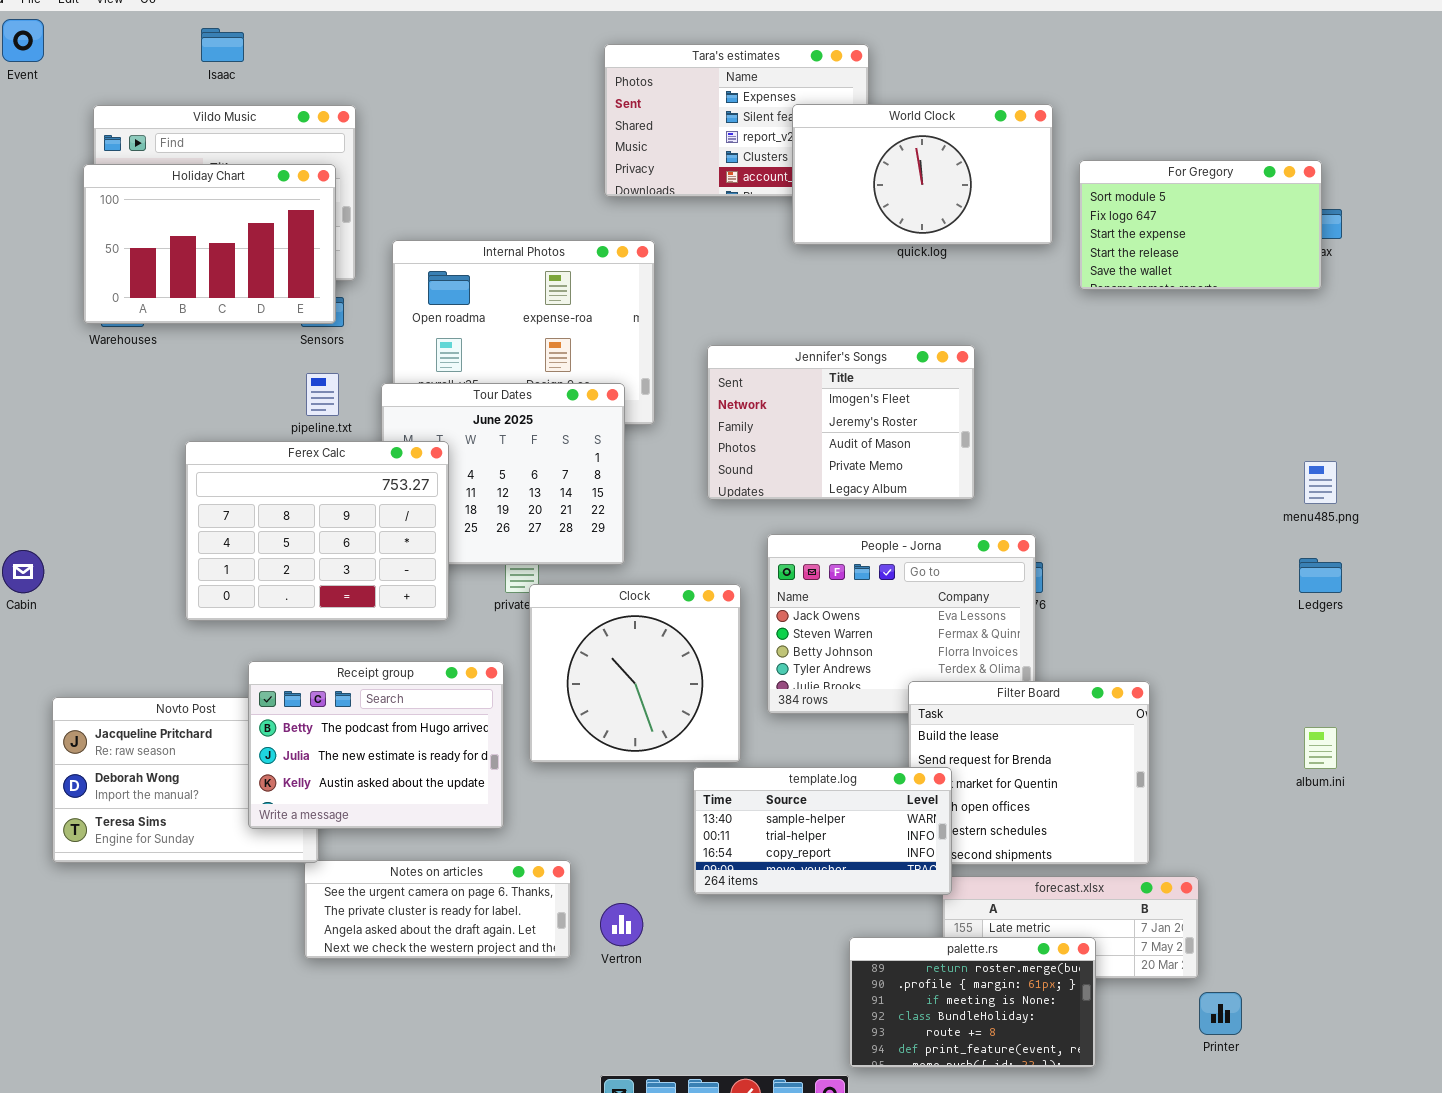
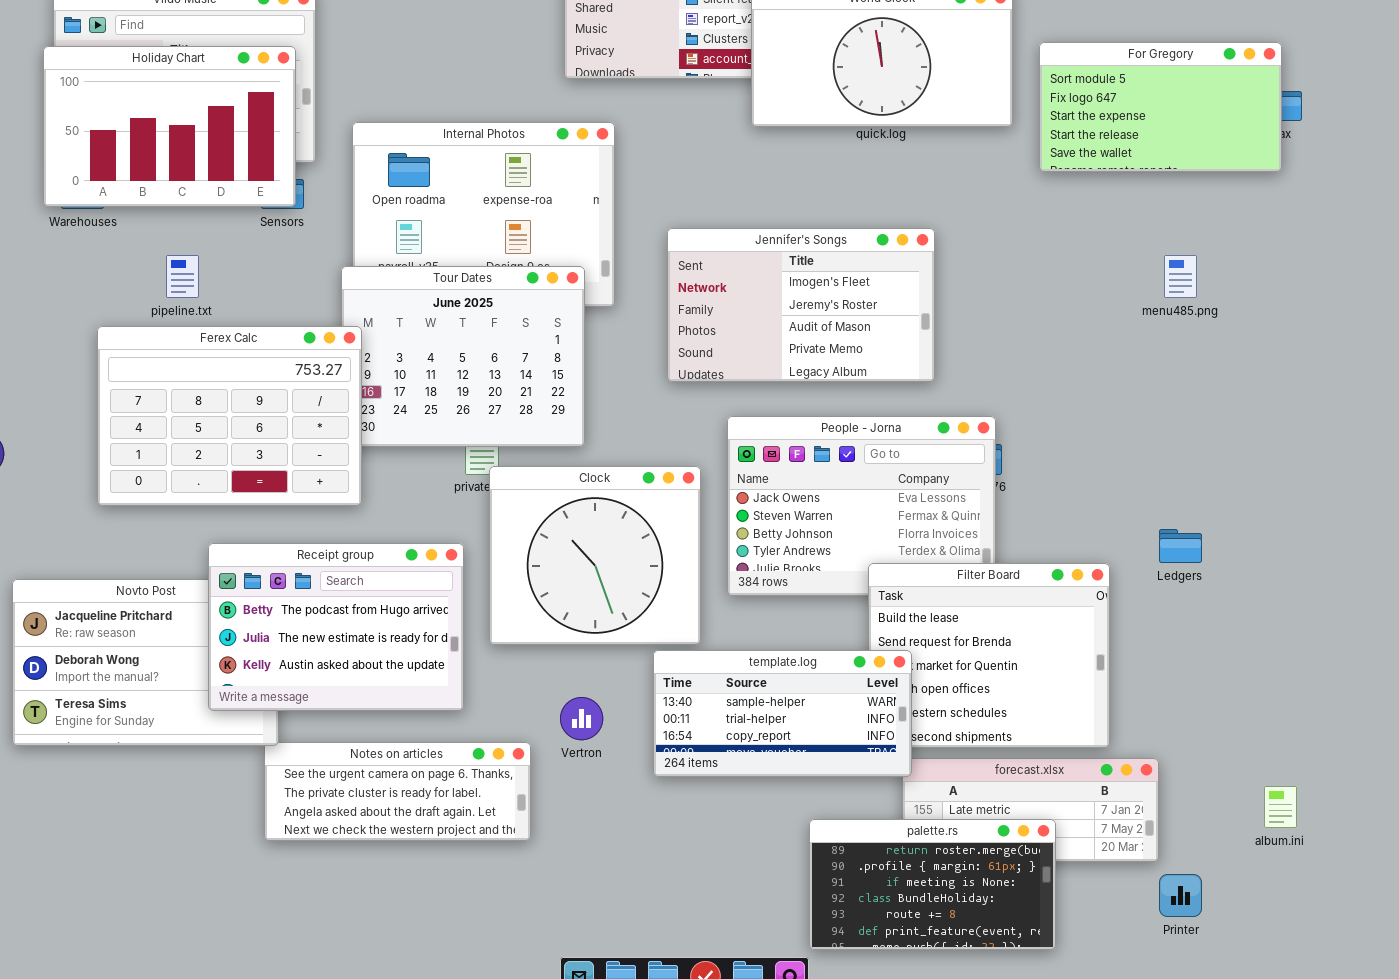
pipeline.txt: [306,373,339,416] -> [166,255,199,298], moved
Ferex Calc: [185,441,449,621] -> [97,326,362,506], moved
menu485.png: [1304,461,1337,504] -> [1164,255,1197,298], moved
Ledgers: [1299,558,1342,593] -> [1159,529,1202,563], moved
album.ini: [1304,727,1337,769] -> [1264,786,1297,828], moved
Vertron: [600,903,643,946] -> [560,697,603,740], moved

